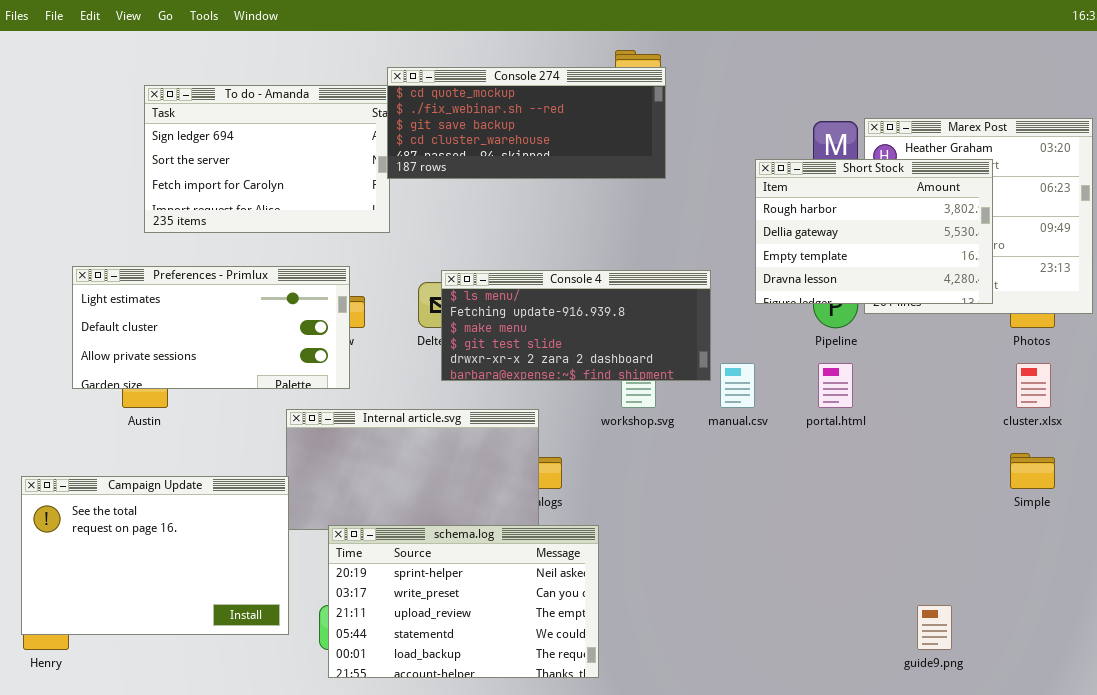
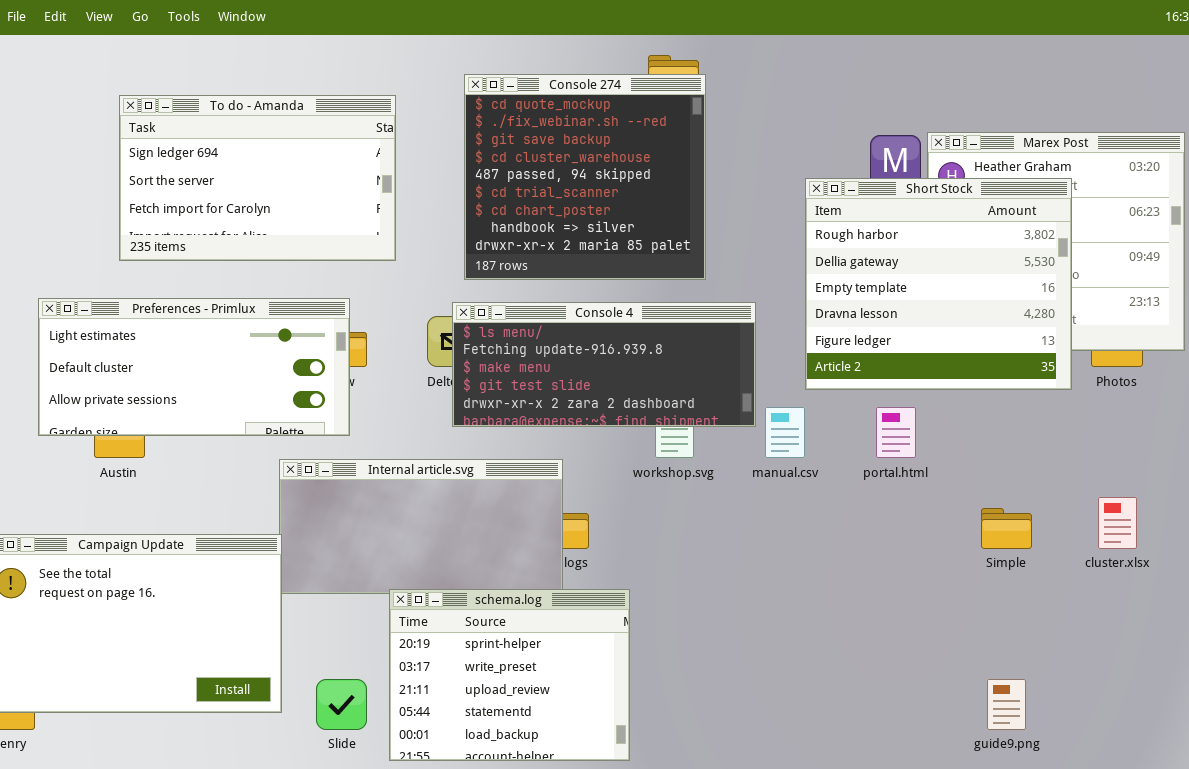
Console 274: [387,67,666,179] -> [464,74,706,280], resized
Short Stock: [755,159,993,304] -> [805,178,1072,390], resized
cluster.xlsx: [1016,363,1051,408] -> [1098,497,1137,549], moved
Simple: [1010,453,1055,489] -> [981,508,1032,549], moved
schema.log: [328,525,599,678] -> [389,589,630,761], resized

